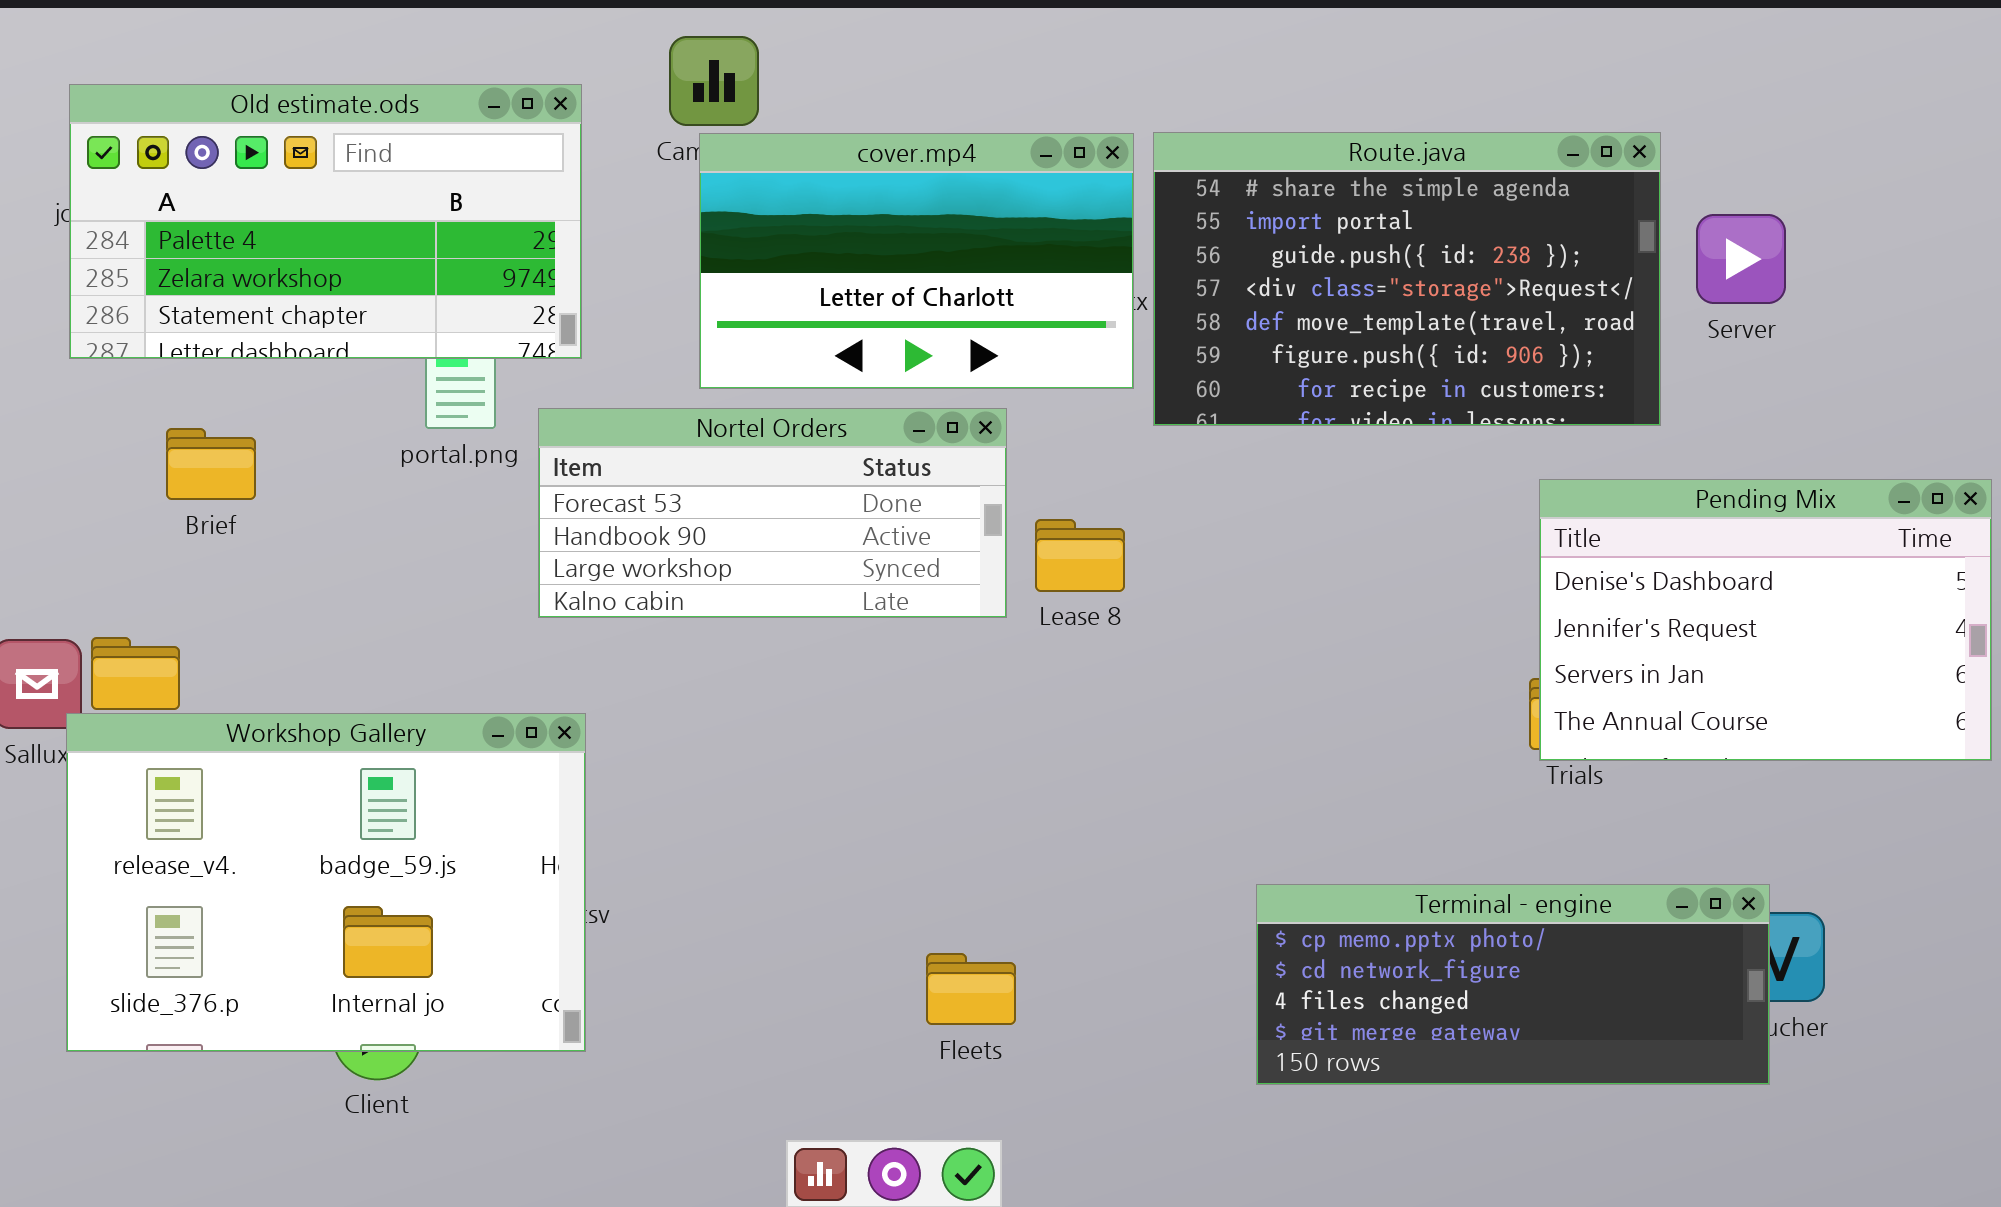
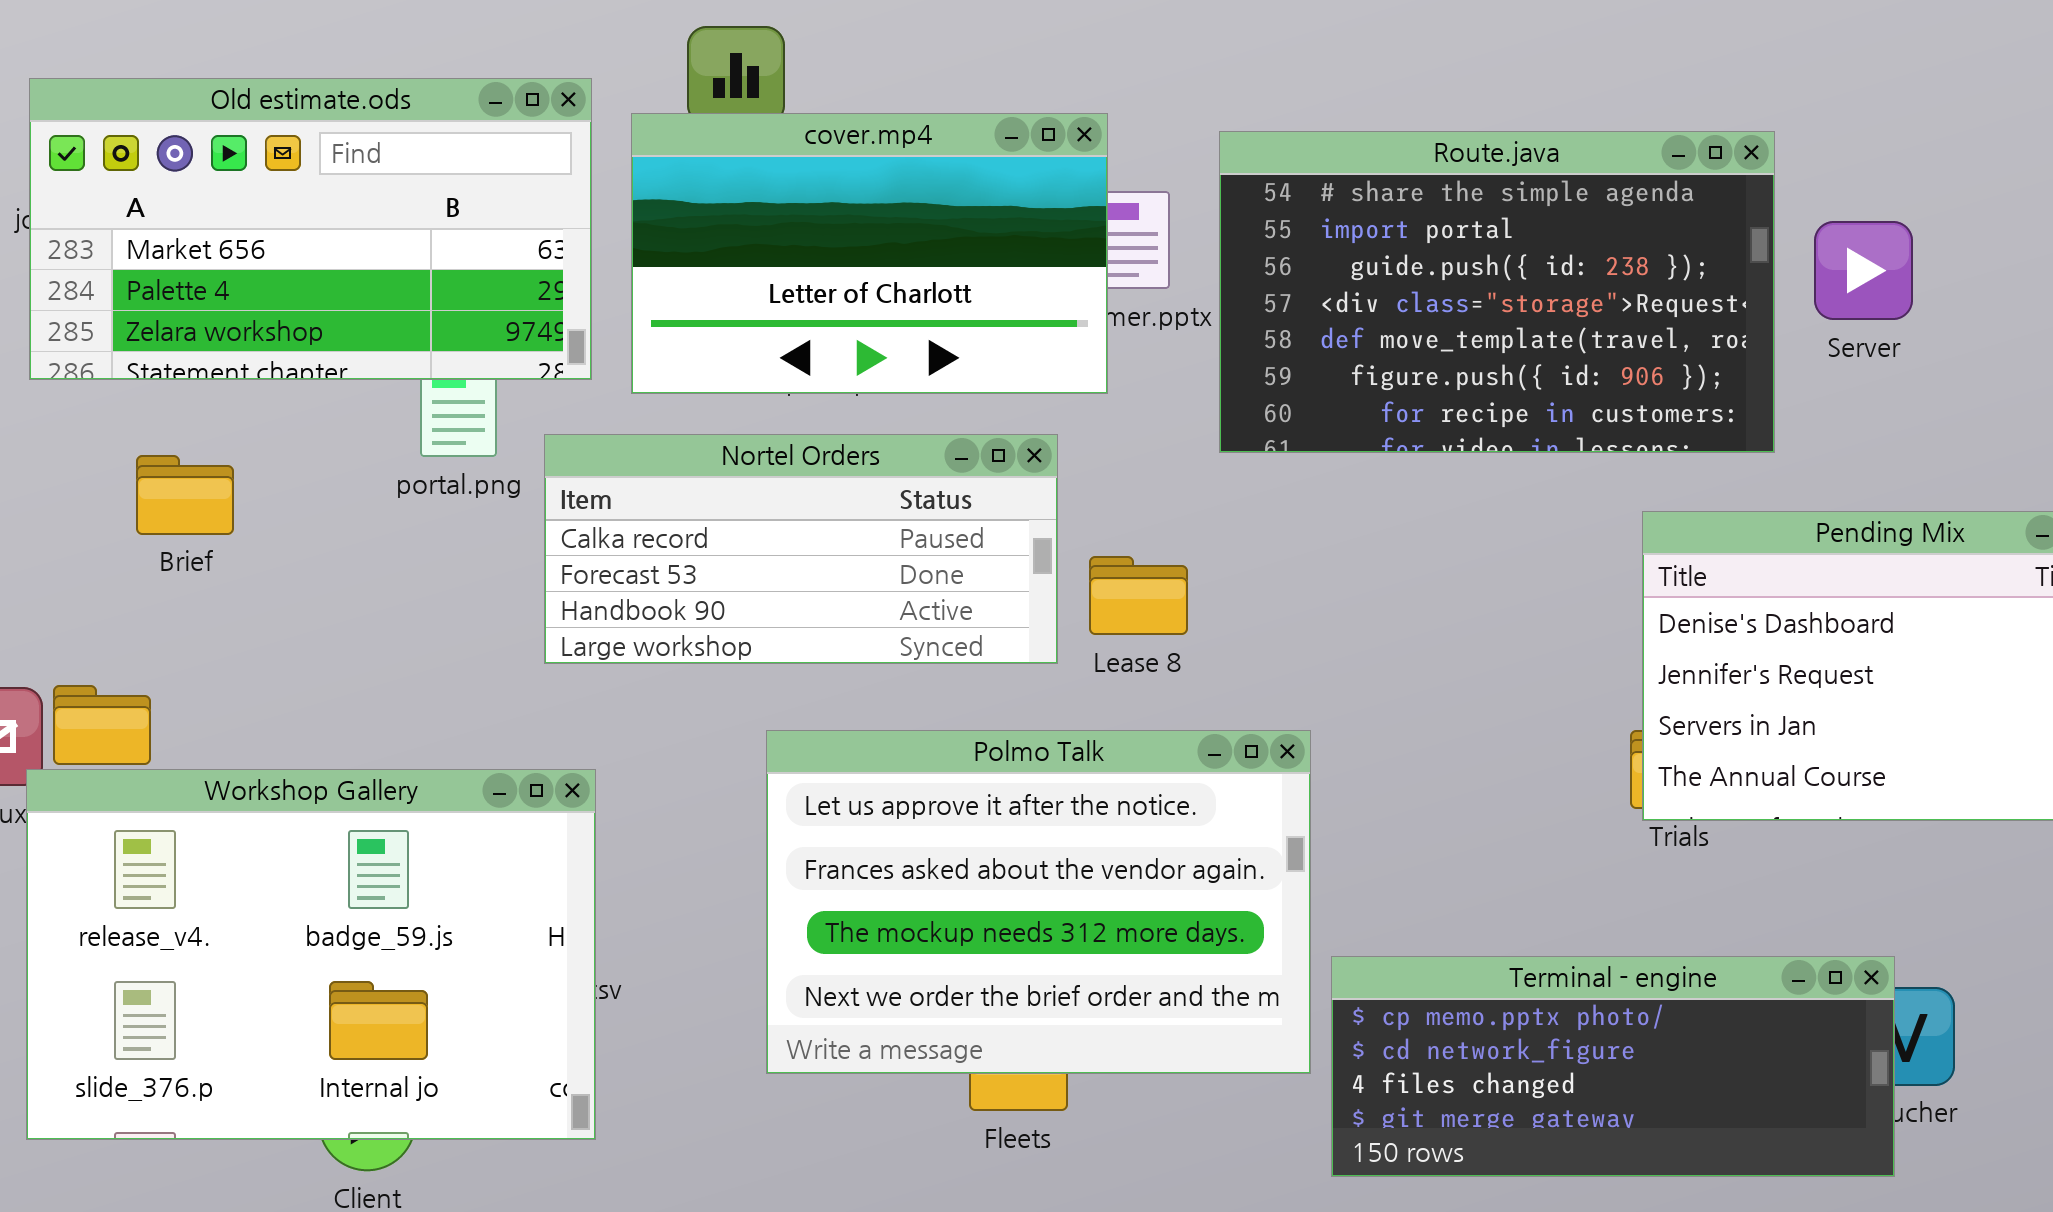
Old estimate.ods: [69,84,582,359] -> [29,78,592,380], scrolled up 1 row
cover.mp4: [699,133,1134,389] -> [631,113,1108,394], moved
Nortel Orders: [538,408,1007,618] -> [544,434,1058,664], scrolled up 1 row
Polmo Talk: none -> [766,730,1311,1074], opened

